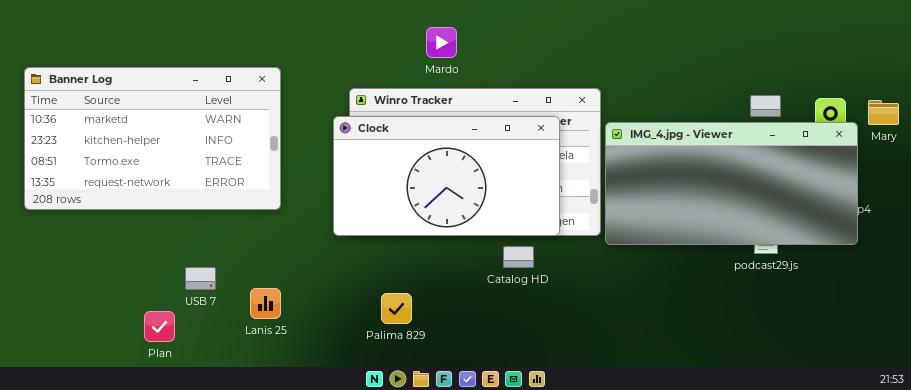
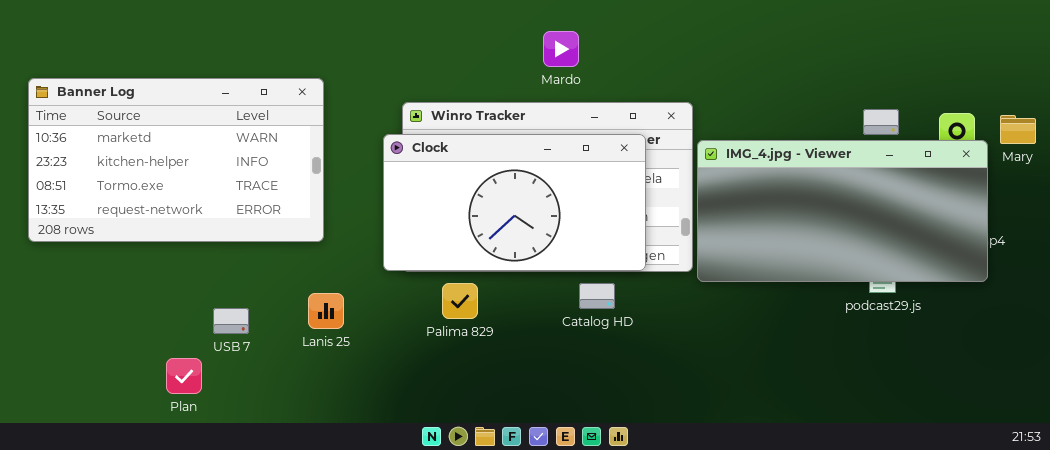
Mardo: [426,27,457,58] -> [543,31,579,67], moved
Lanis 25: [250,288,281,319] -> [308,293,344,329], moved
Palima 829: [381,293,412,324] -> [442,283,478,319], moved

